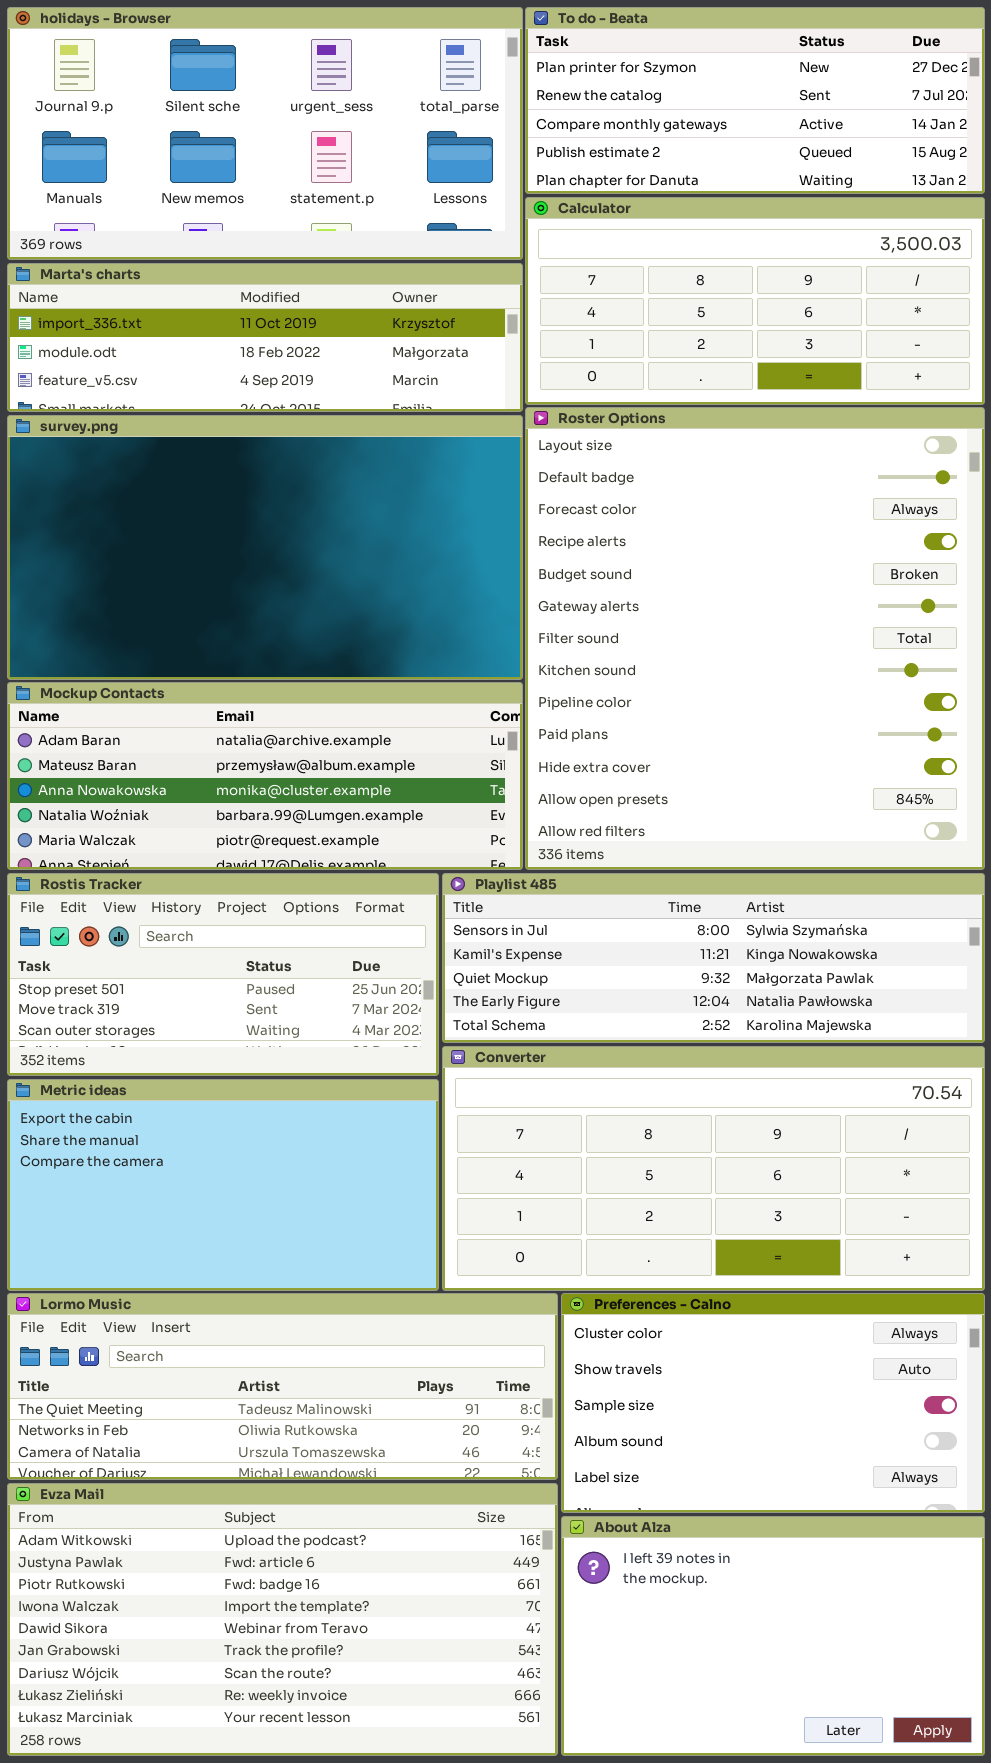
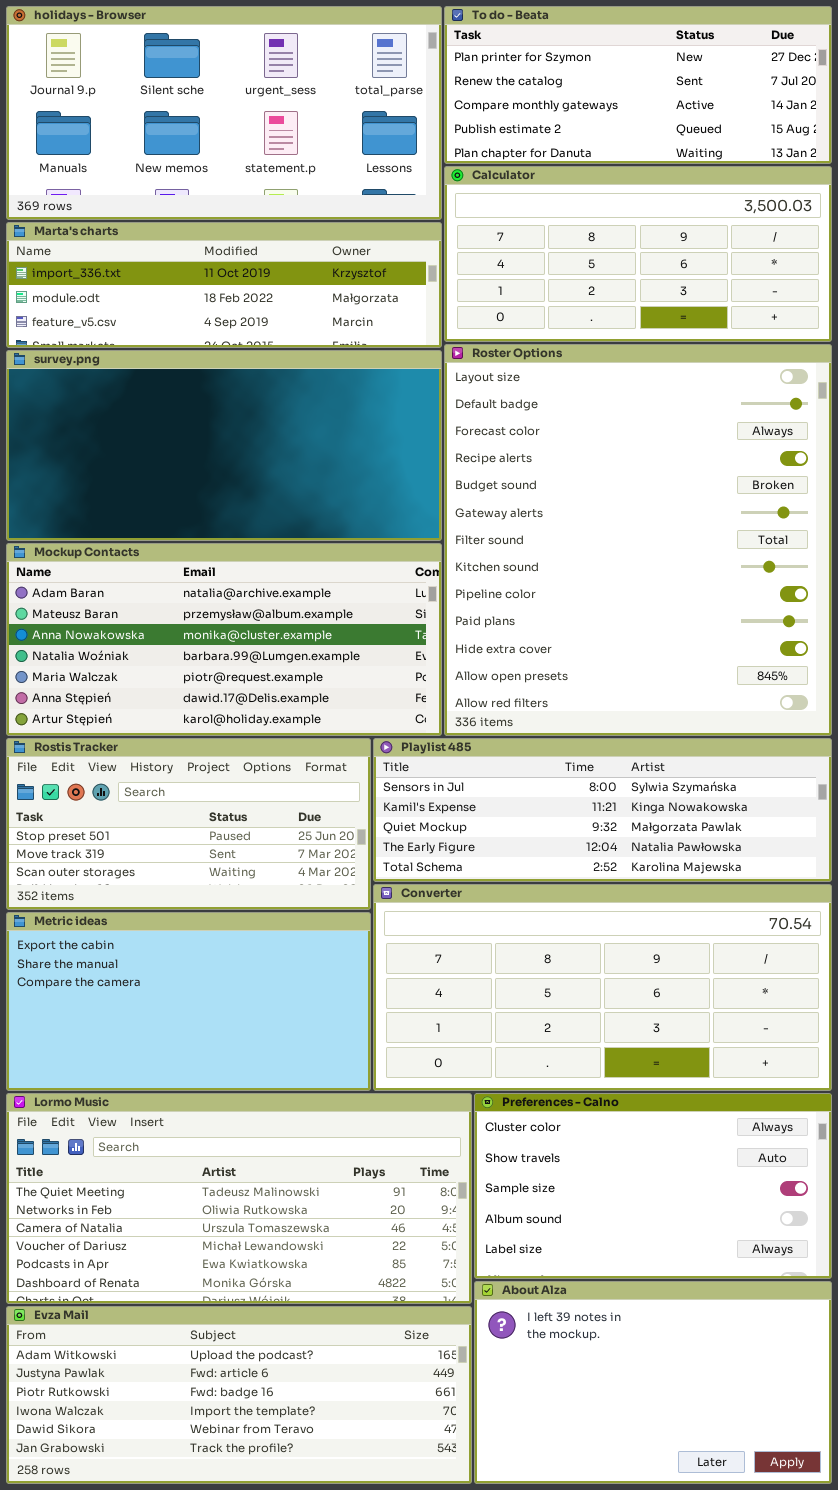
survey.png: [7,415,523,680] -> [6,350,442,541], resized
Mockup Contacts: [7,682,523,870] -> [6,543,442,736], resized
Lormo Music: [7,1293,558,1480] -> [6,1093,472,1304], resized
Evza Mail: [7,1483,558,1756] -> [6,1306,472,1484], resized

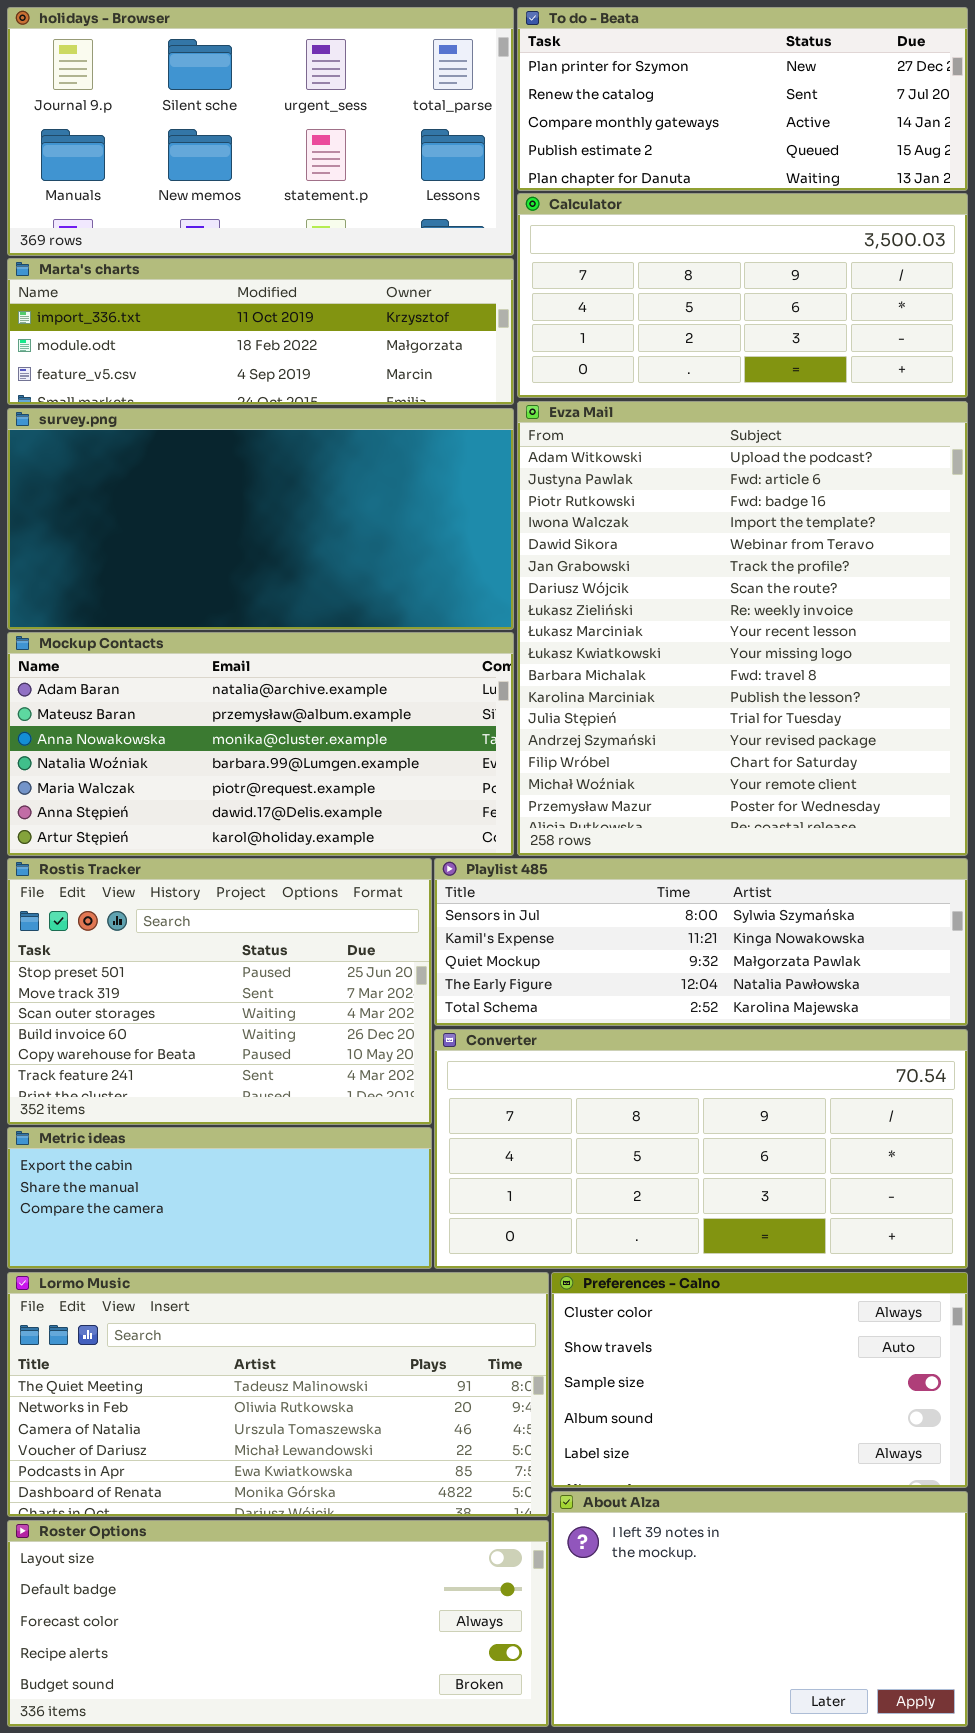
Roster Options: [444,344,832,736] -> [7,1520,549,1727], moved, resized
Rostis Tracker: [6,738,371,910] -> [7,858,432,1125], resized
Metric ideas: [6,912,371,1091] -> [7,1127,432,1269], resized
Evza Mail: [6,1306,472,1484] -> [517,401,968,856], moved, resized

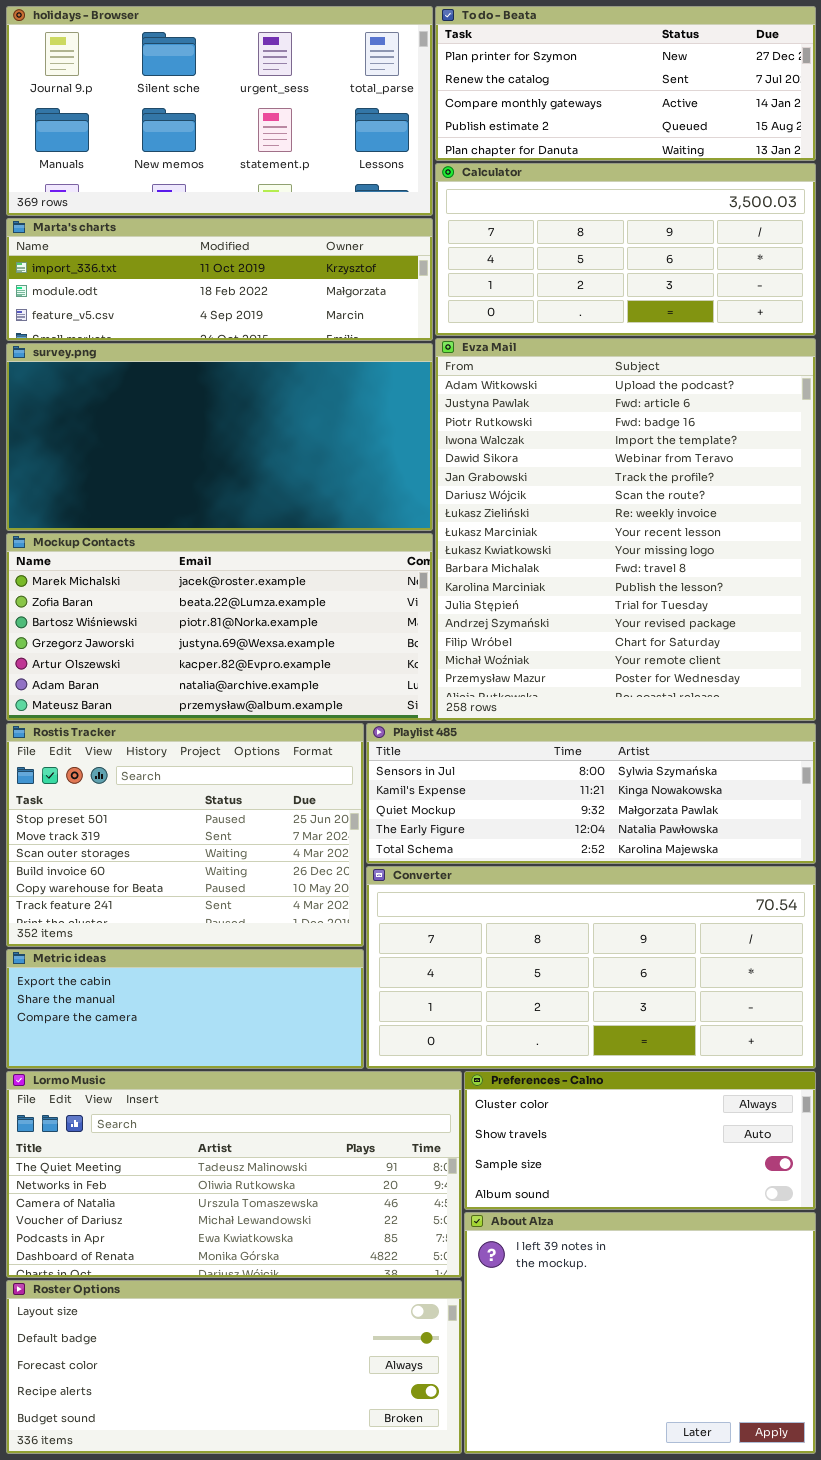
Mockup Contacts: [7,632,514,856] -> [6,533,433,721], scrolled up 5 rows
Preferences - Calno: [551,1272,968,1488] -> [464,1071,816,1210], resized
About Alza: [551,1491,968,1727] -> [464,1212,816,1454], resized

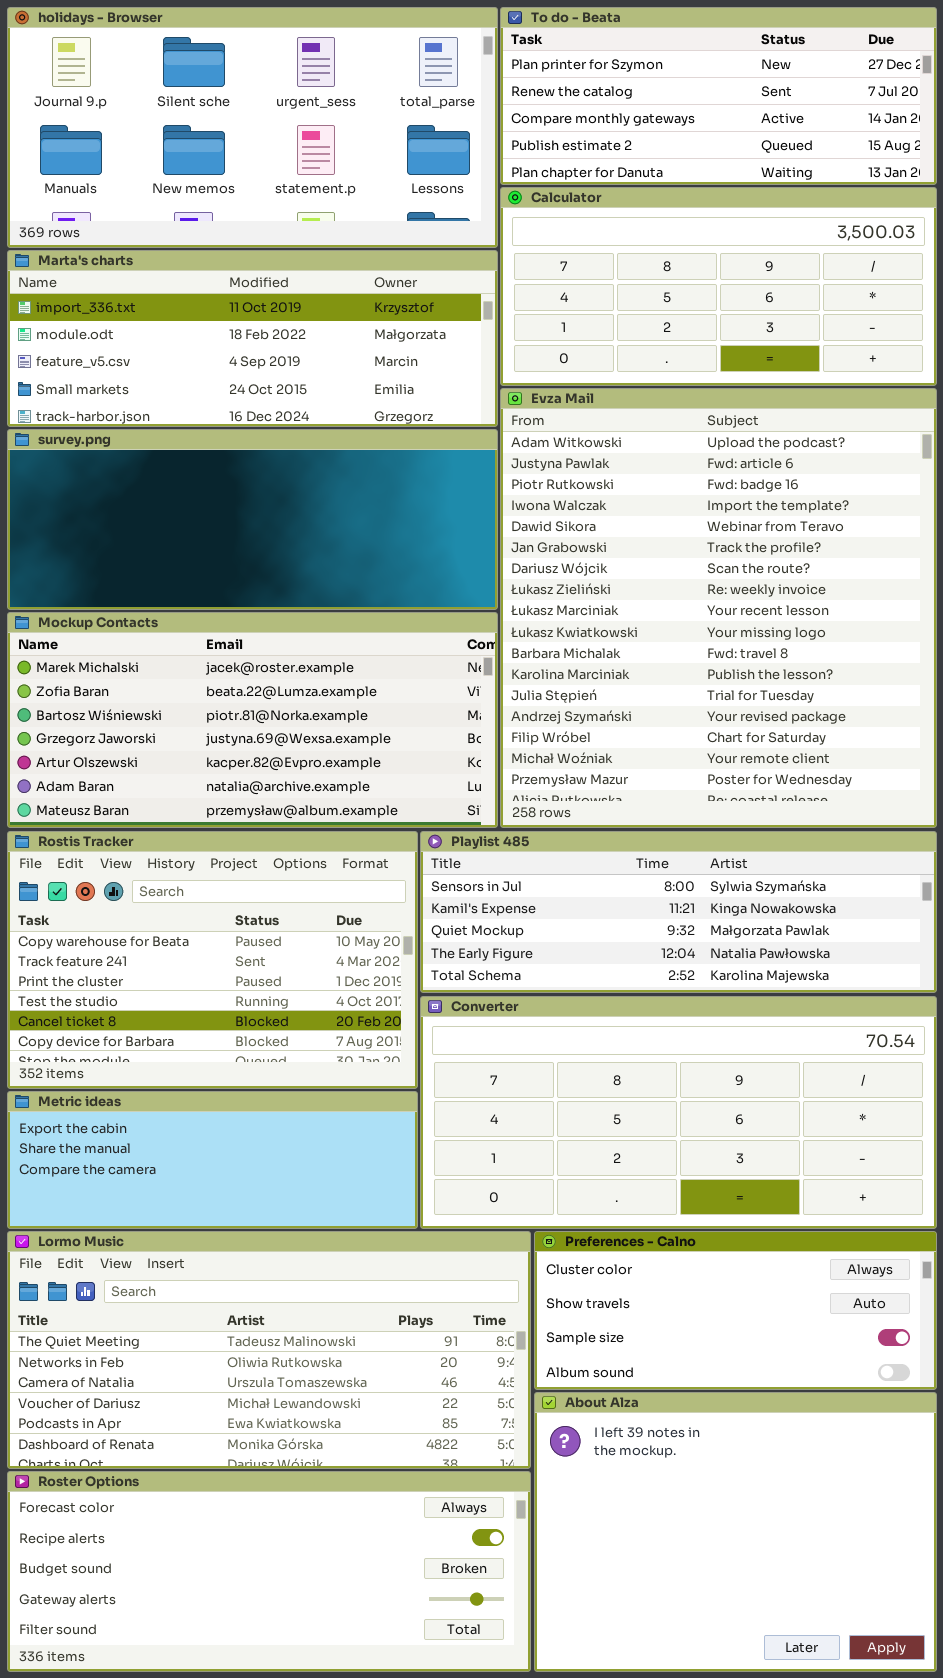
Marta's charts: [6,218,433,341] -> [7,250,498,427], resized
survey.png: [6,343,433,531] -> [7,429,498,610], resized
Rostis Tracker: [6,723,364,947] -> [7,831,418,1089], scrolled down 4 rows
Roster Options: [6,1280,462,1454] -> [7,1471,531,1672], scrolled down 2 rows

